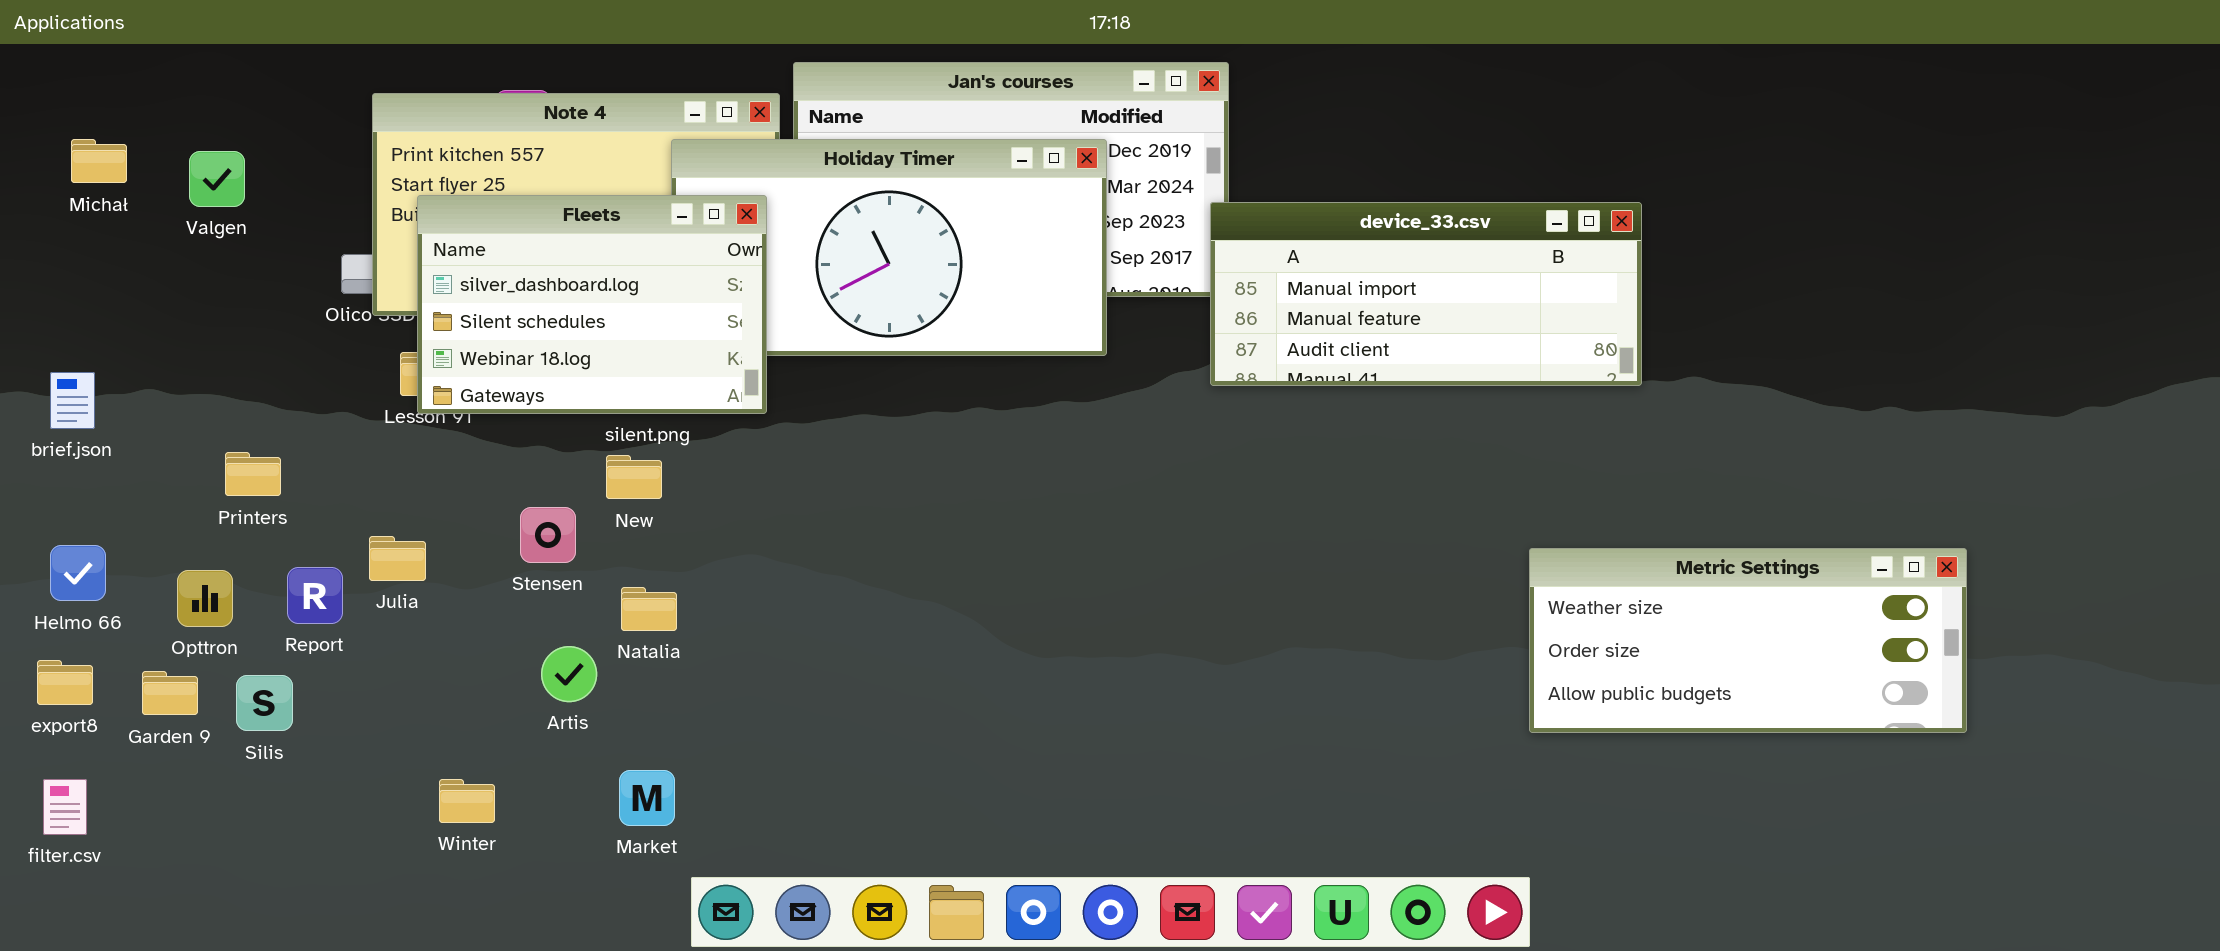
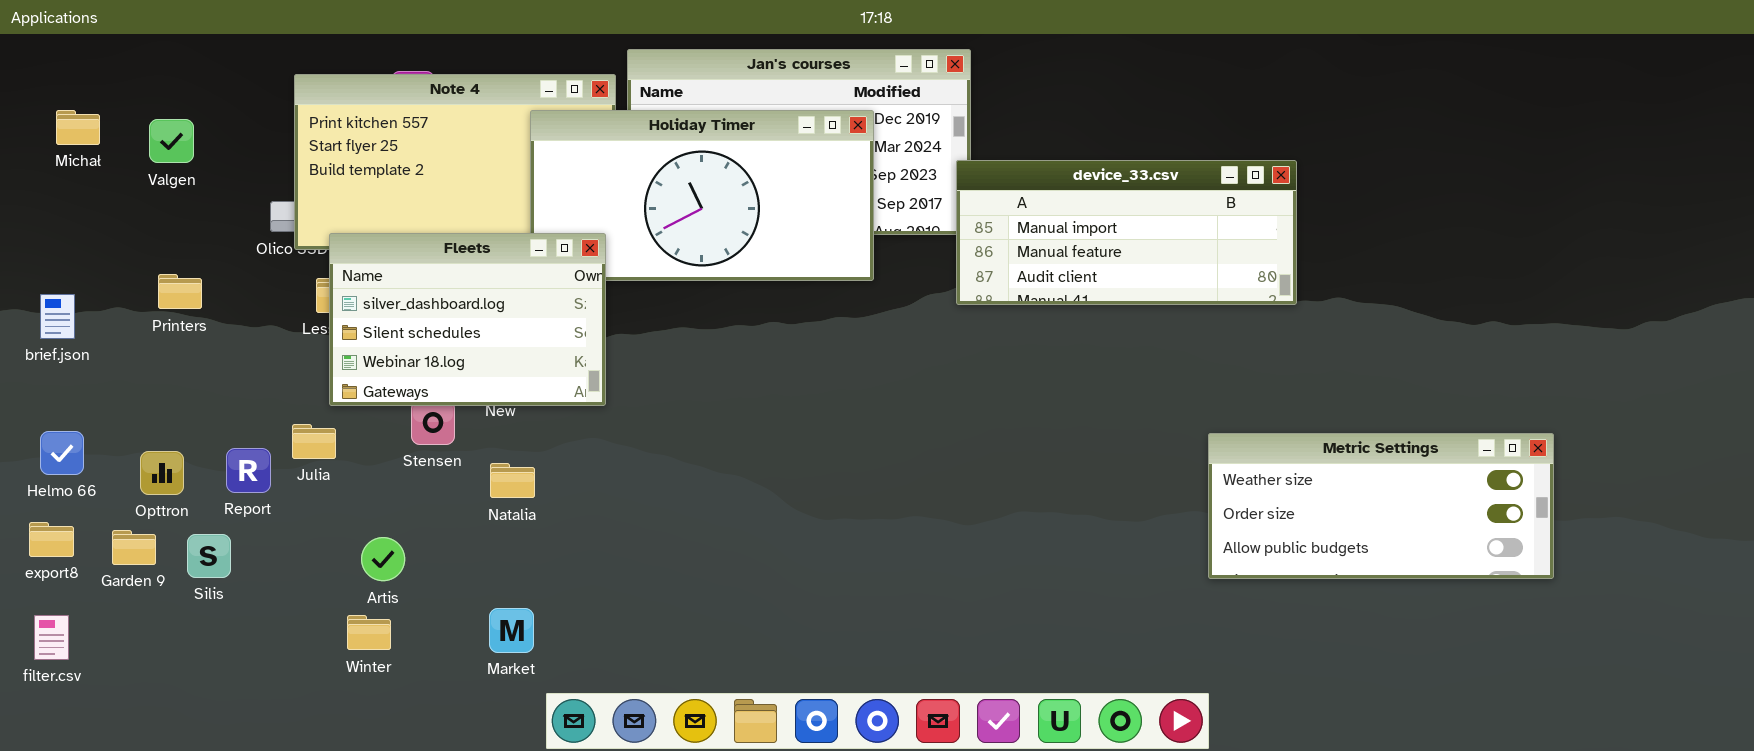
Fleets: [417,195,767,414] -> [329,233,606,406], moved
Printers: [225,452,281,496] -> [158,274,202,309], moved
Artis: [541,646,597,702] -> [361,537,405,581], moved

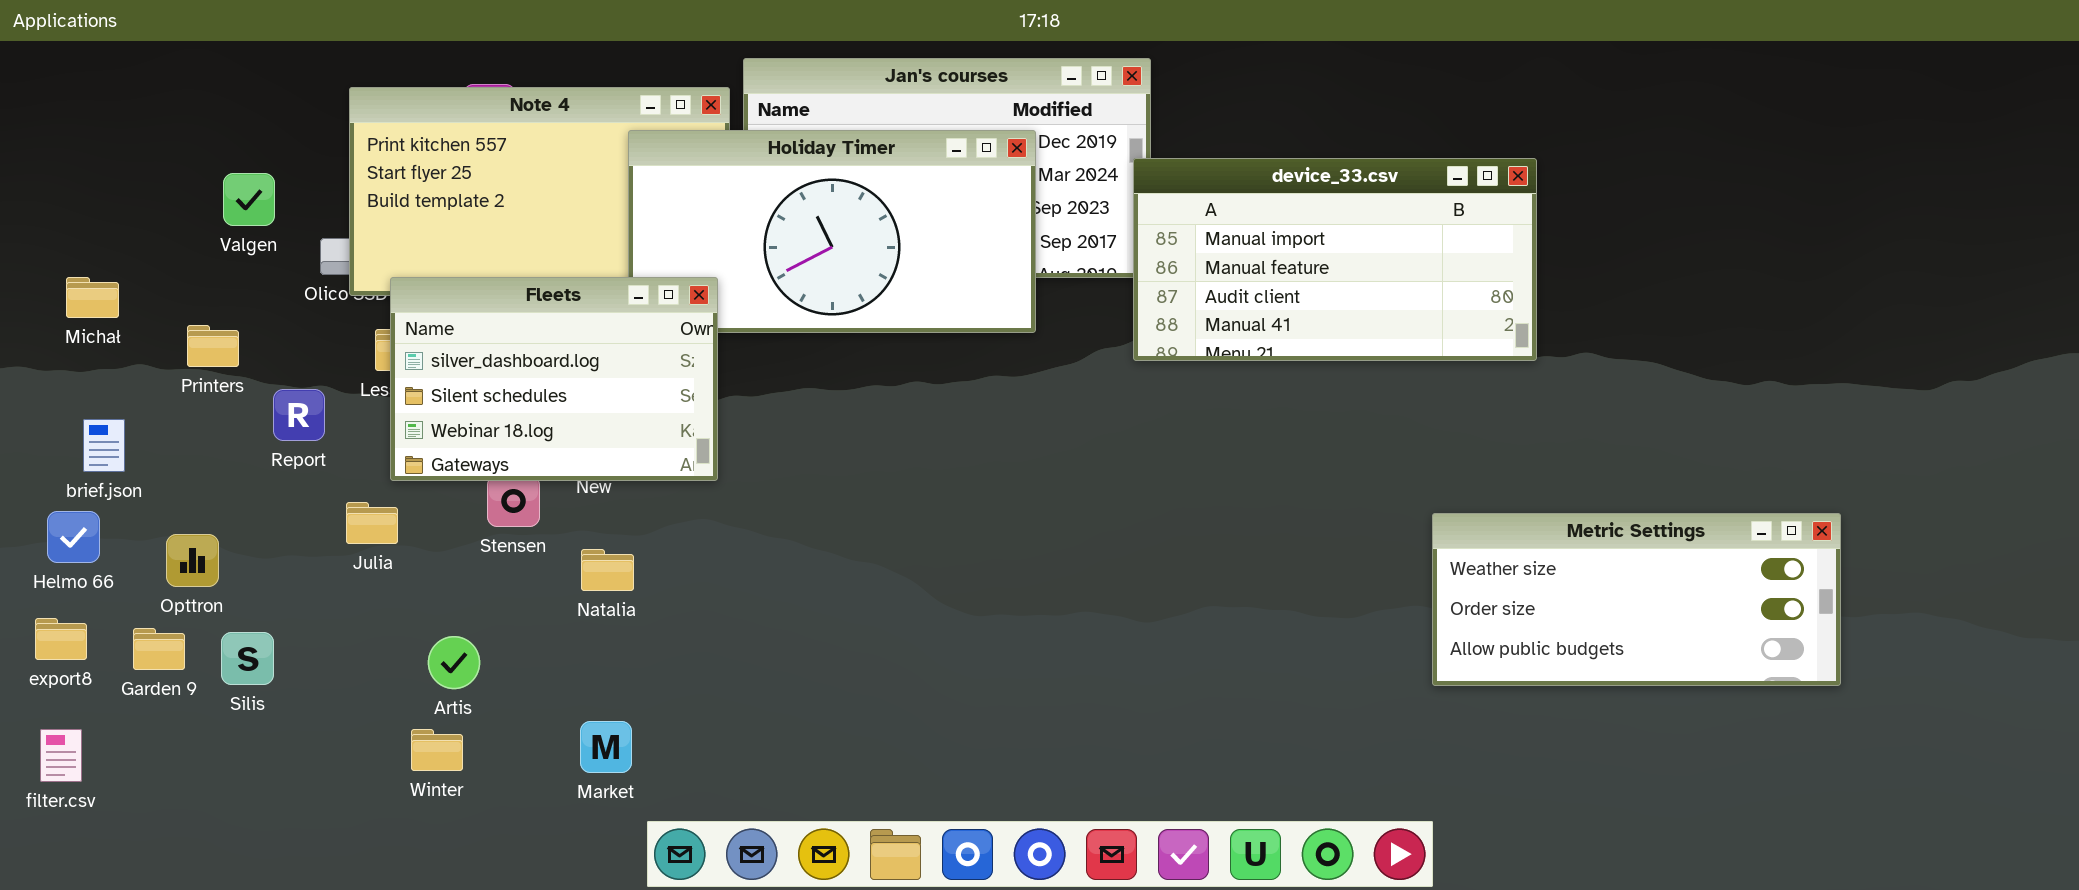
Michał: [56,110,100,145] -> [66,277,119,318], moved
Valgen: [149,119,194,163] -> [223,173,275,226], moved
device_33.csv: [956,160,1297,305] -> [1133,158,1537,361], resized
brief.json: [40,294,75,339] -> [83,419,125,472], moved
Report: [226,448,271,493] -> [273,389,325,441], moved

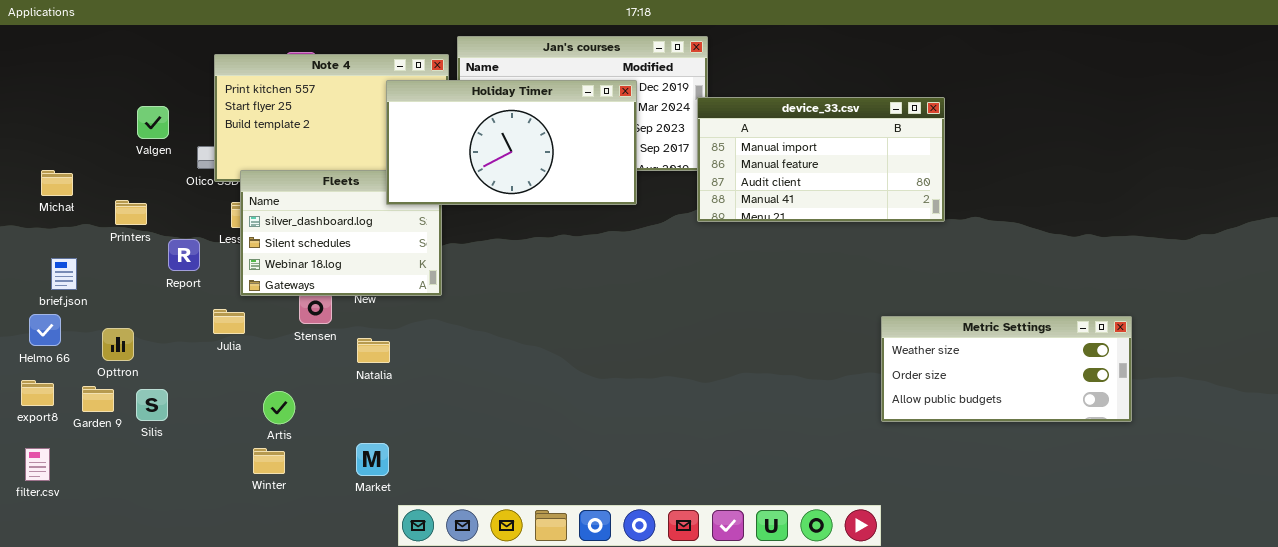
Holiday Timer: [628,130,1036,333] -> [386,80,637,205], raised

